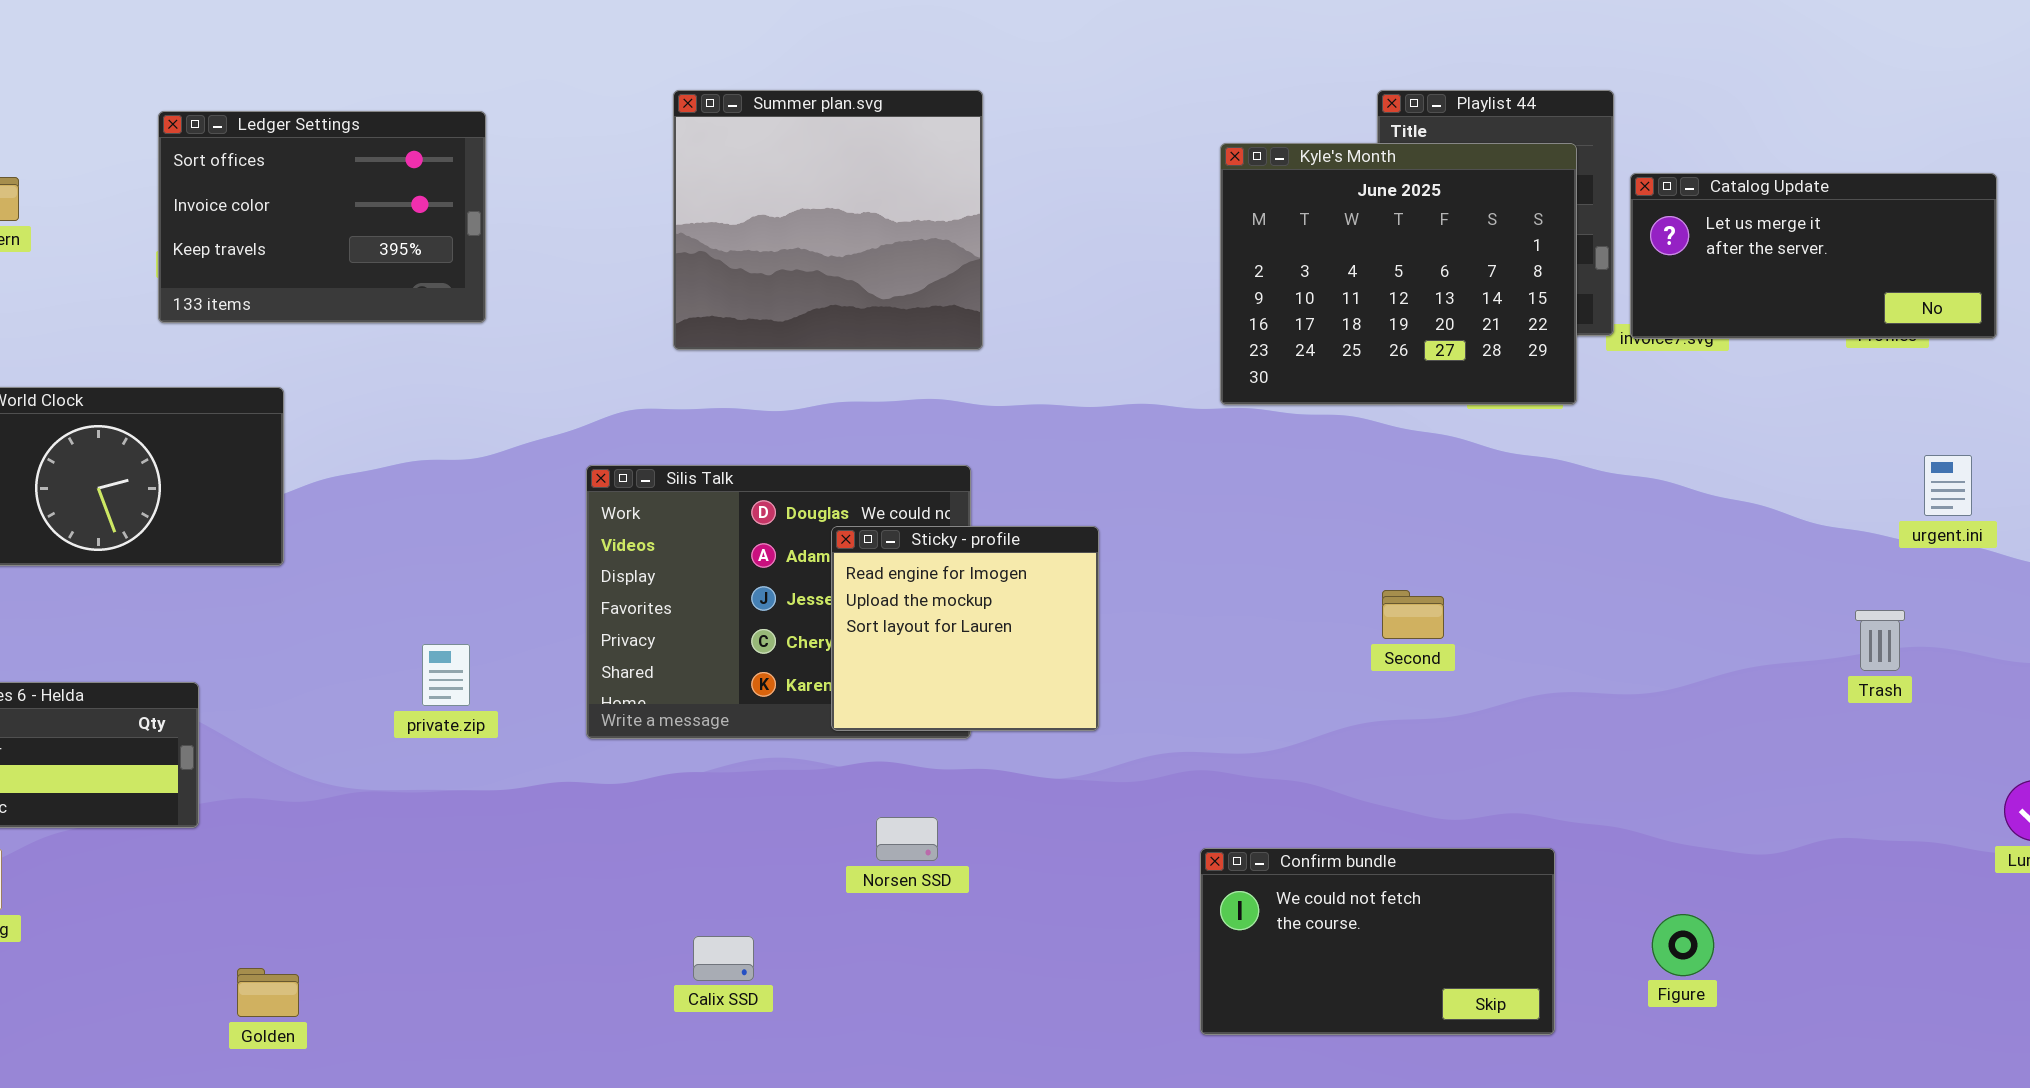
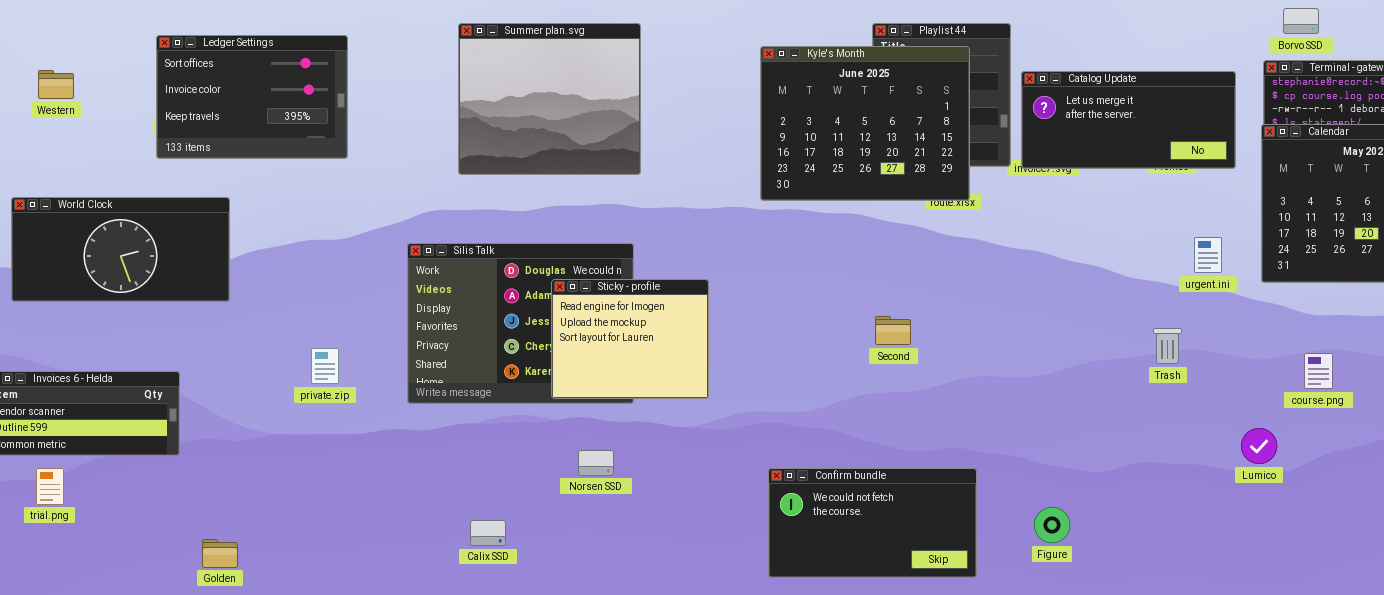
Kyle's Month: [1220,143,1577,405] -> [760,46,970,201], moved

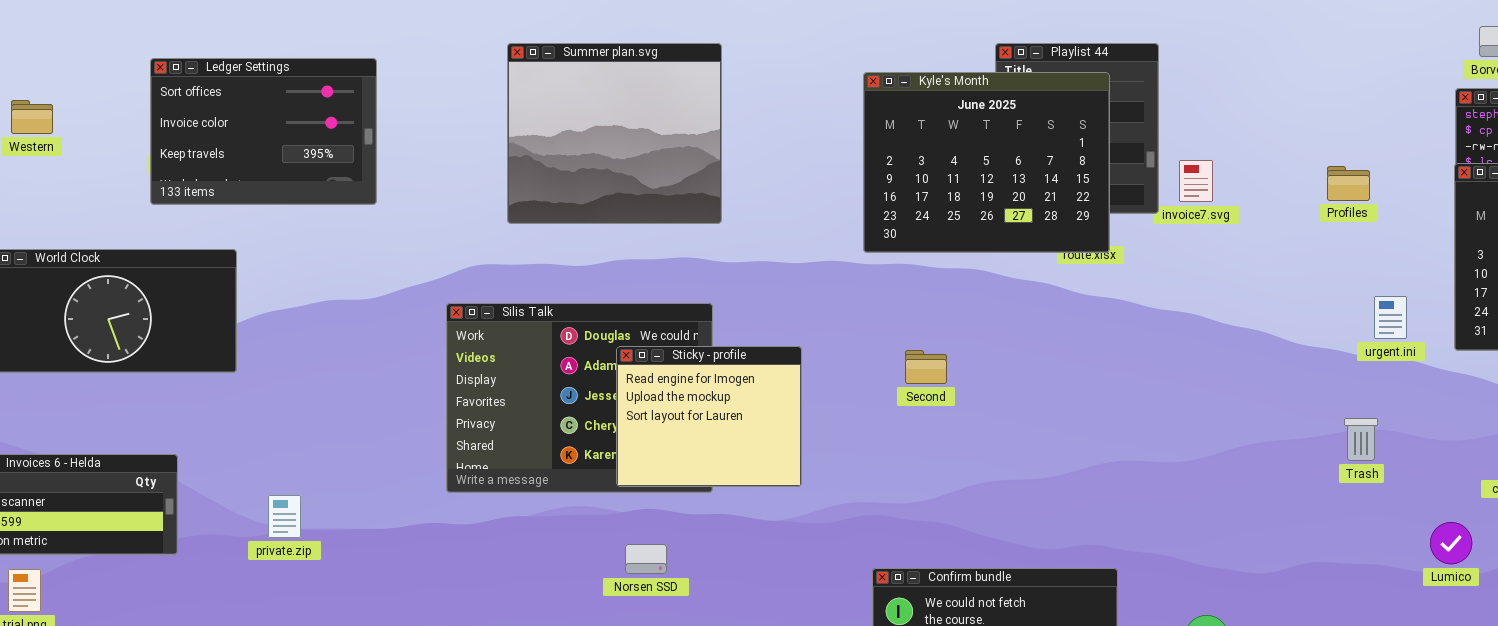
Catalog Update: [1021,71,1236,169] -> none, closed
Second: [875,316,911,345] -> [905,350,947,384], moved
Trash: [1153,328,1182,364] -> [1344,418,1378,461], moved
private.zip: [311,348,339,384] -> [268,495,301,538], moved
Norsen SSD: [578,450,614,476] -> [625,544,667,574], moved

